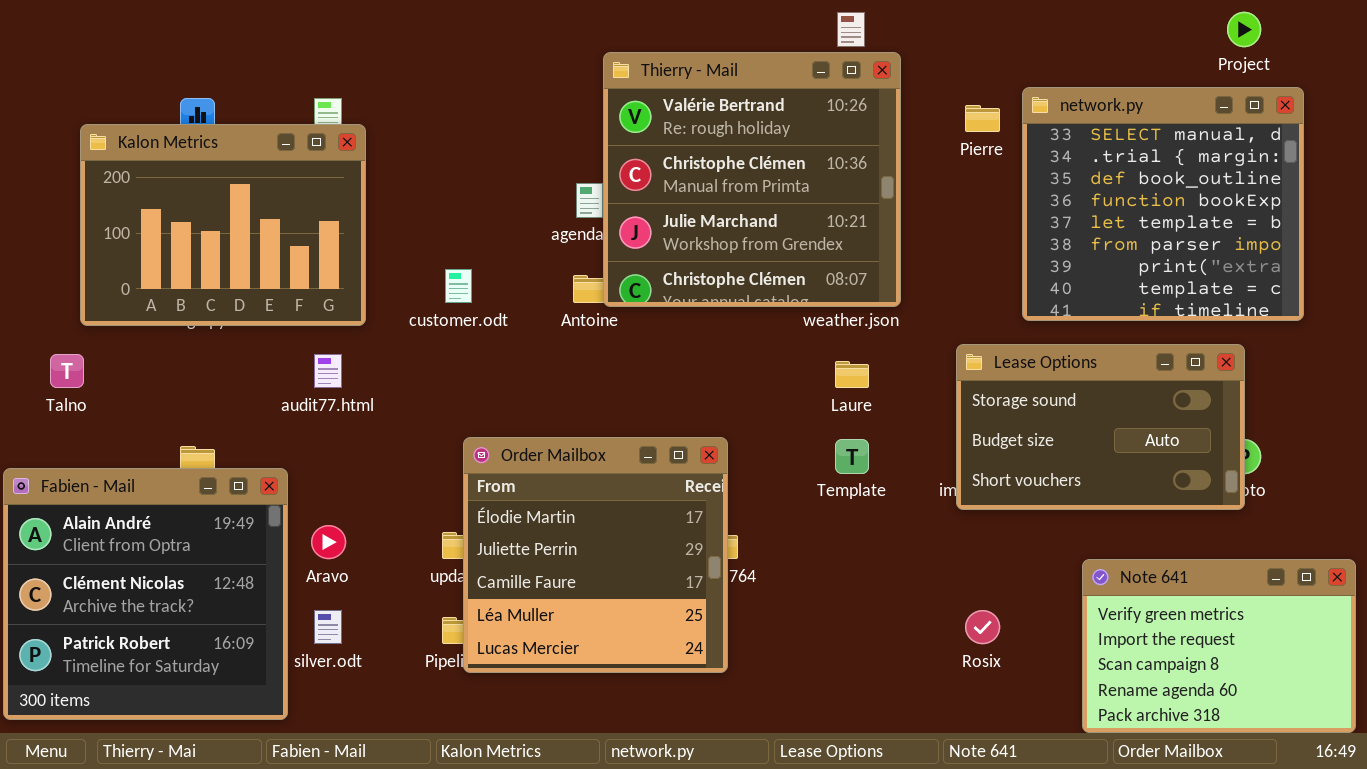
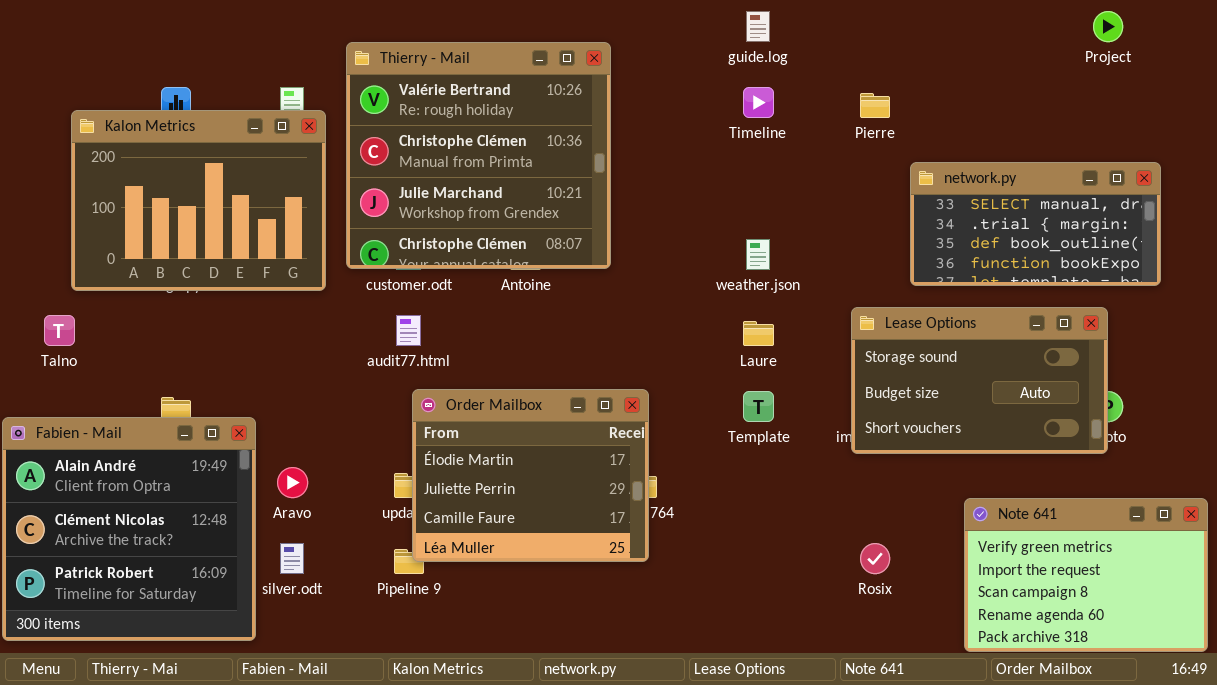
Thierry - Mail: [603,52,901,307] -> [346,42,611,269], moved
network.py: [1022,87,1304,321] -> [910,162,1161,286], resized
audit77.html: [314,354,342,388] -> [396,315,421,346], moved
Order Mailbox: [463,437,728,673] -> [412,389,649,562], resized

